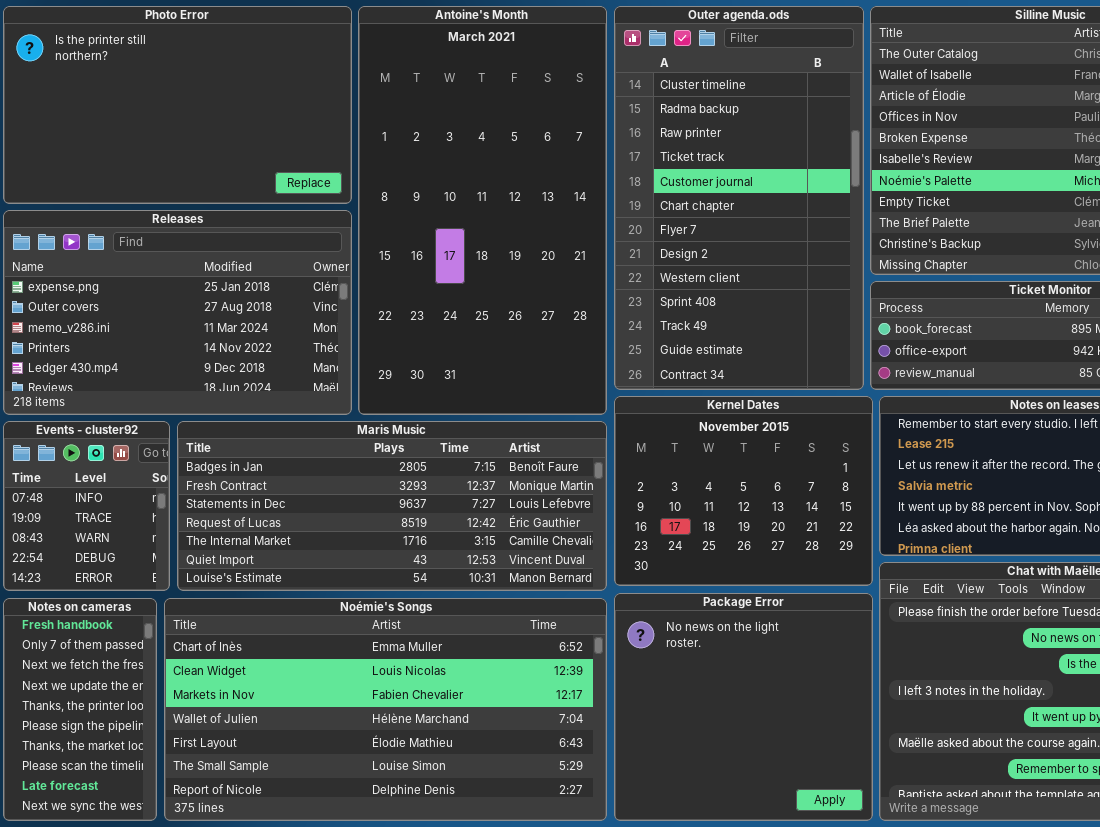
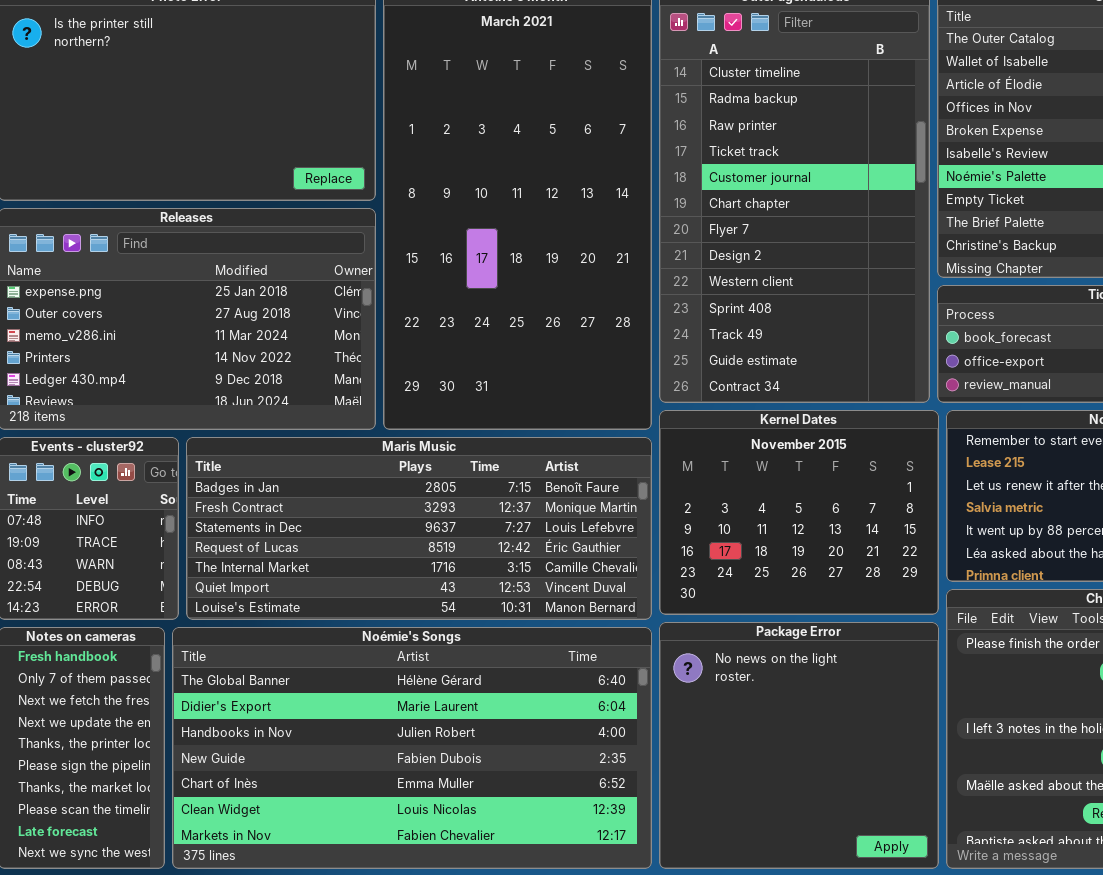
Noémie's Songs: [164,598,607,821] -> [172,627,652,869], scrolled up 4 rows

